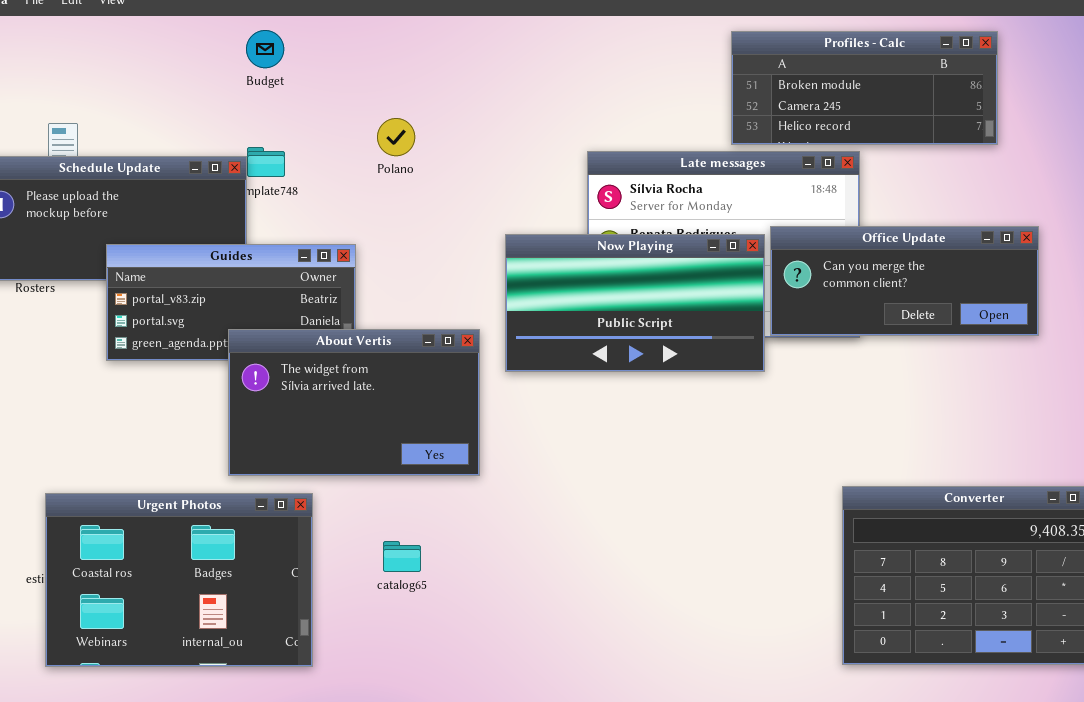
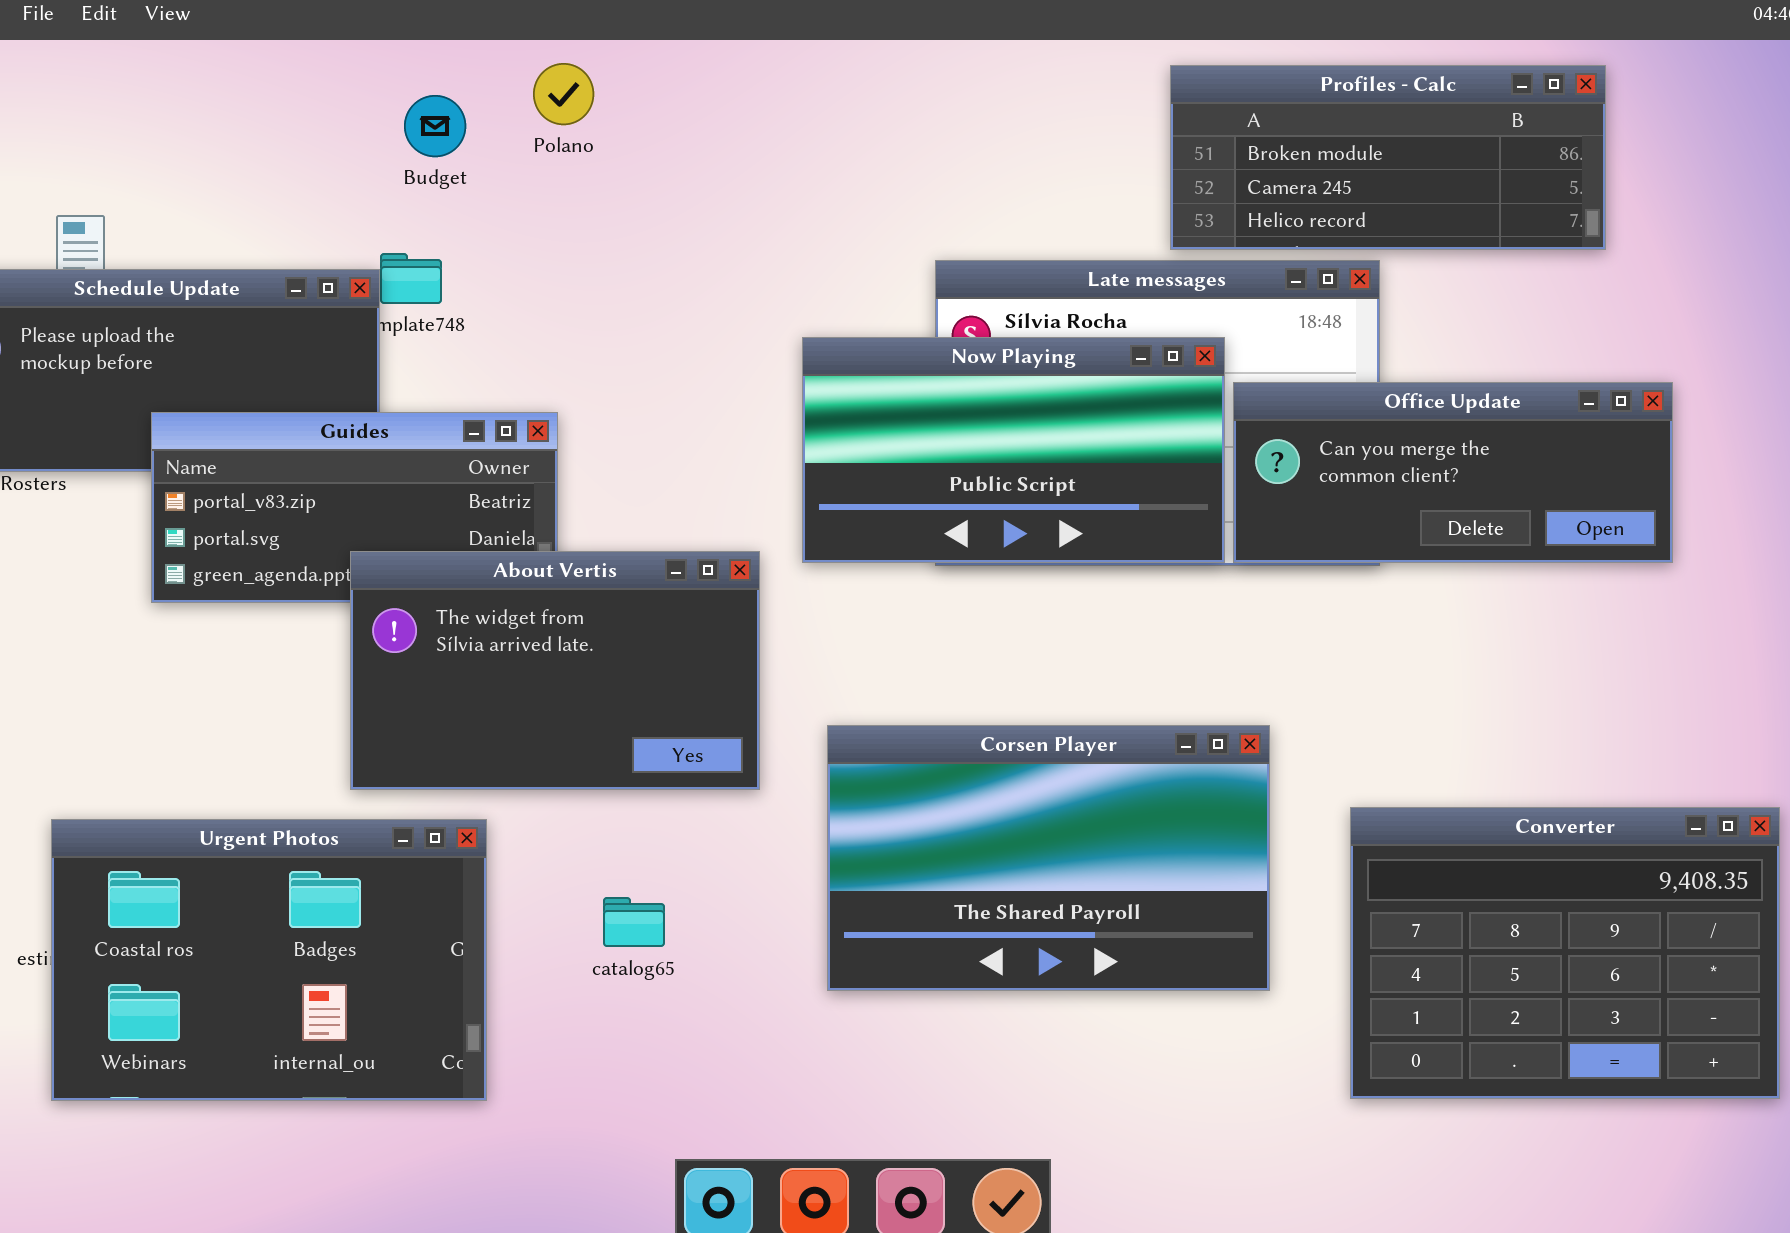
Budget: [246,30,284,68] -> [404,95,466,157], moved
Polano: [377,118,415,156] -> [533,63,594,125], moved
Now Playing: [505,234,765,372] -> [802,337,1225,563], moved
Corsen Player: none -> [827,725,1270,991], opened

